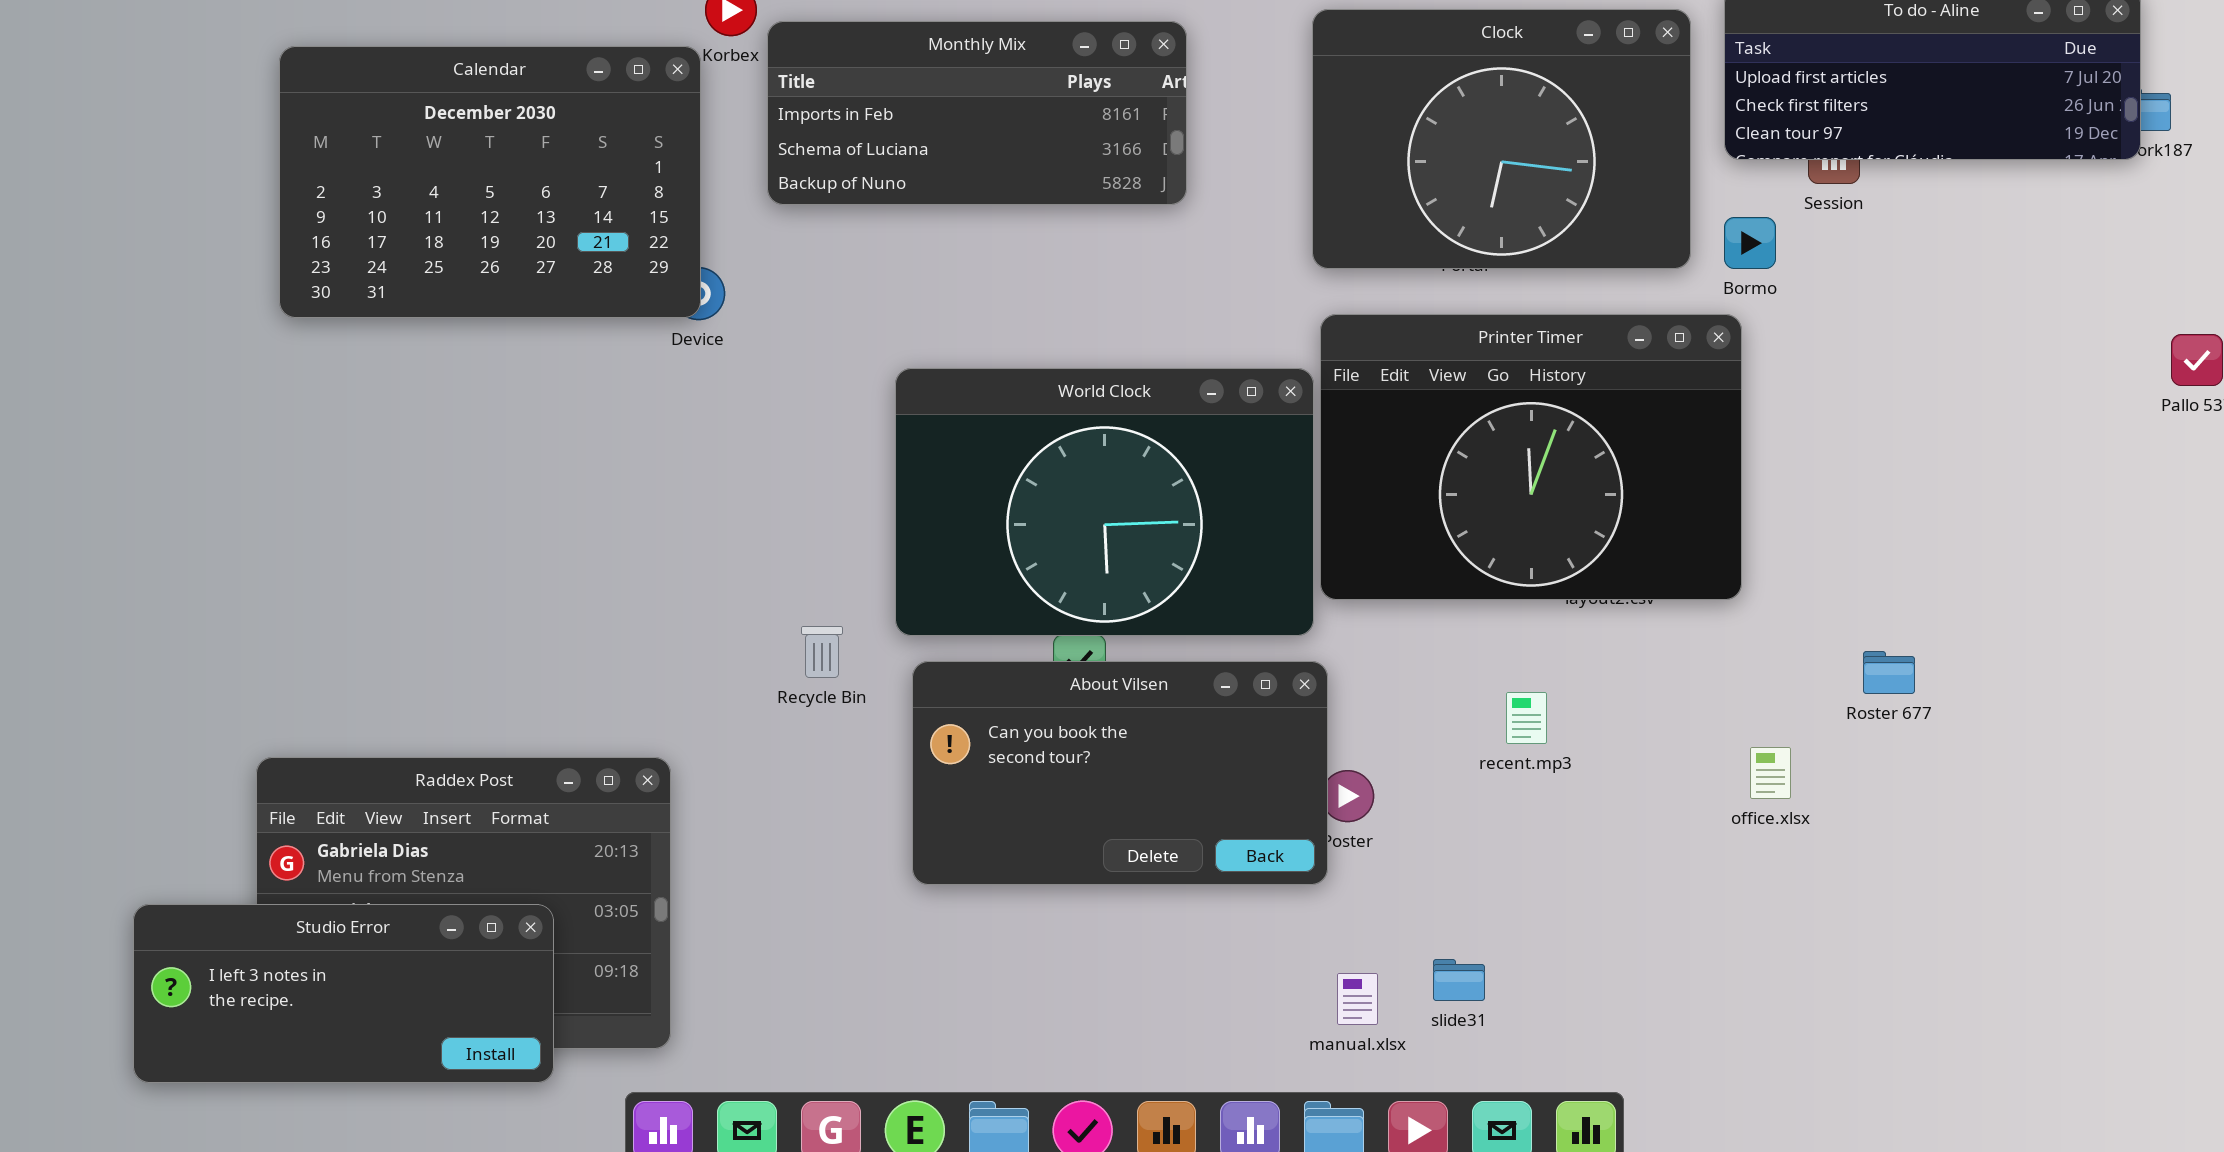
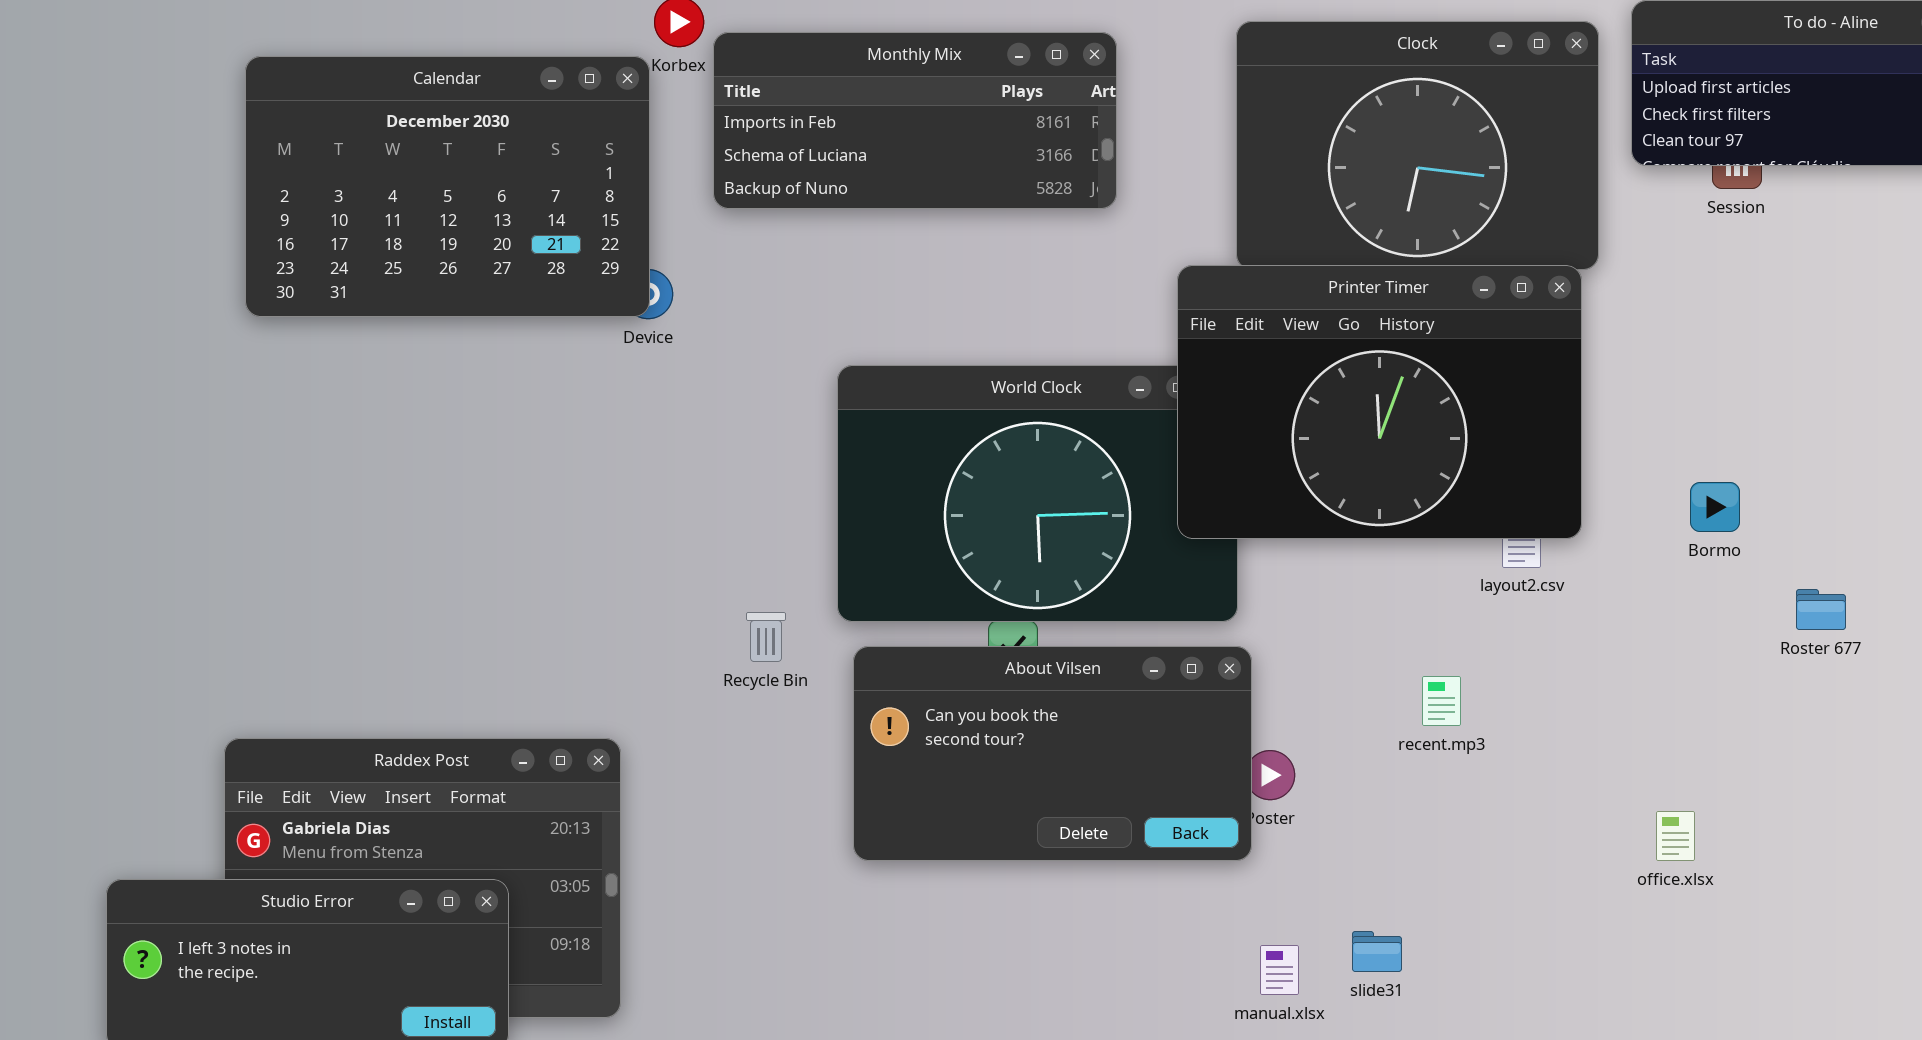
Bormo: [1724,217,1776,269] -> [1690,482,1740,532], moved
Printer Timer: [1320,314,1742,600] -> [1177,265,1582,539], moved
Roster 677: [1863,651,1915,694] -> [1796,589,1846,630], moved
office.xlsx: [1750,747,1791,799] -> [1656,811,1695,861], moved

